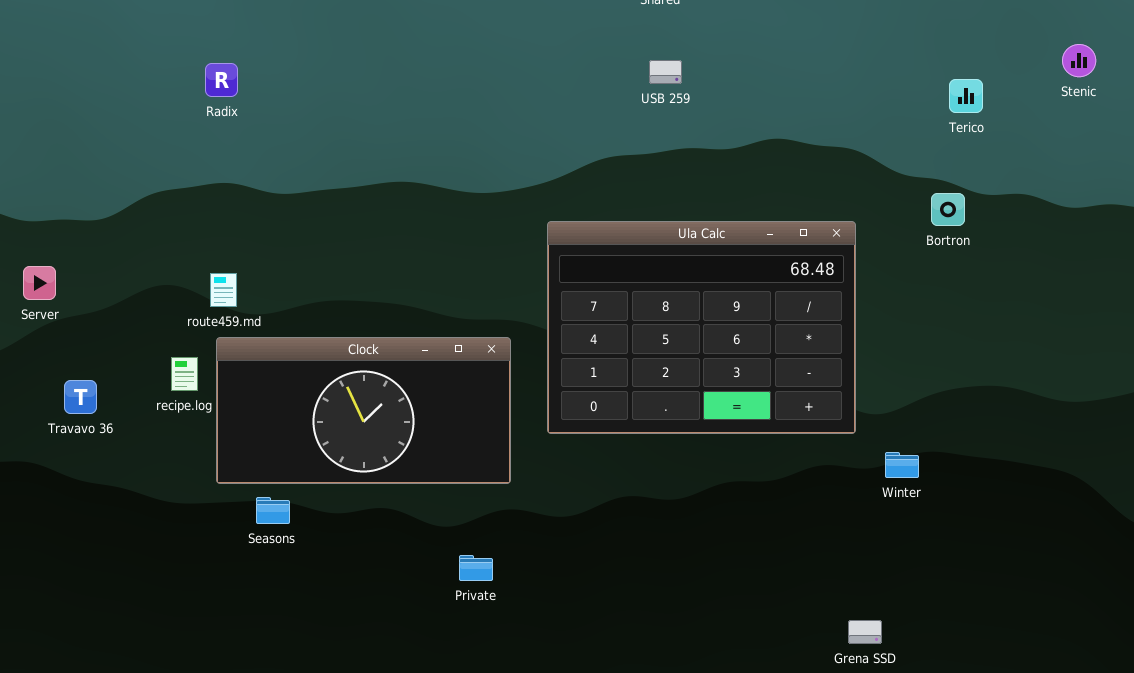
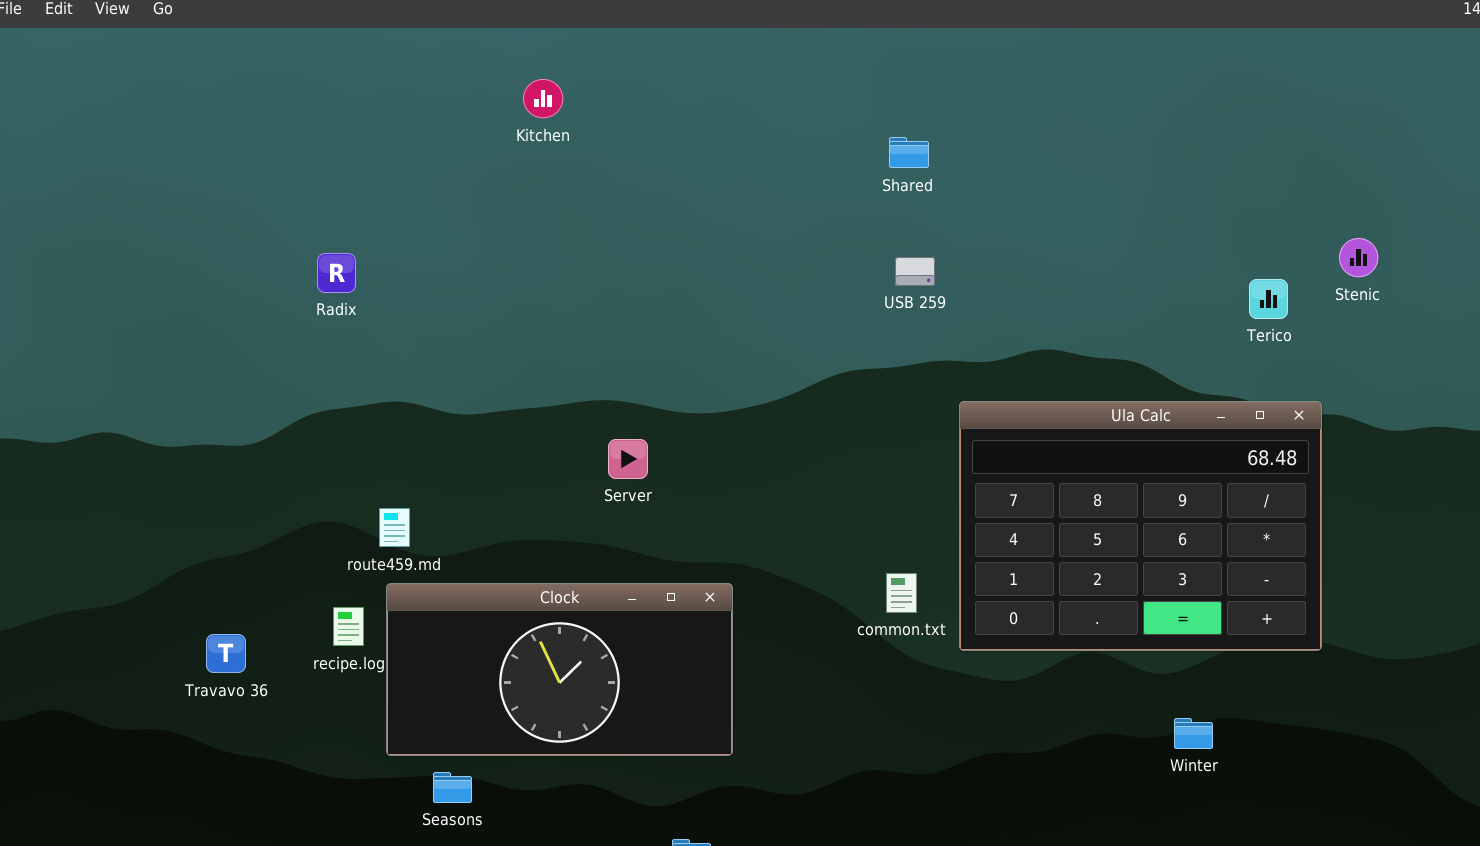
Stenic: [1062,44,1096,77] -> [1339,238,1378,277], moved
Radix: [205,63,238,97] -> [317,253,356,293], moved
Ula Calc: [547,221,856,434] -> [959,401,1322,651], moved
Server: [23,266,56,300] -> [608,439,648,479], moved

